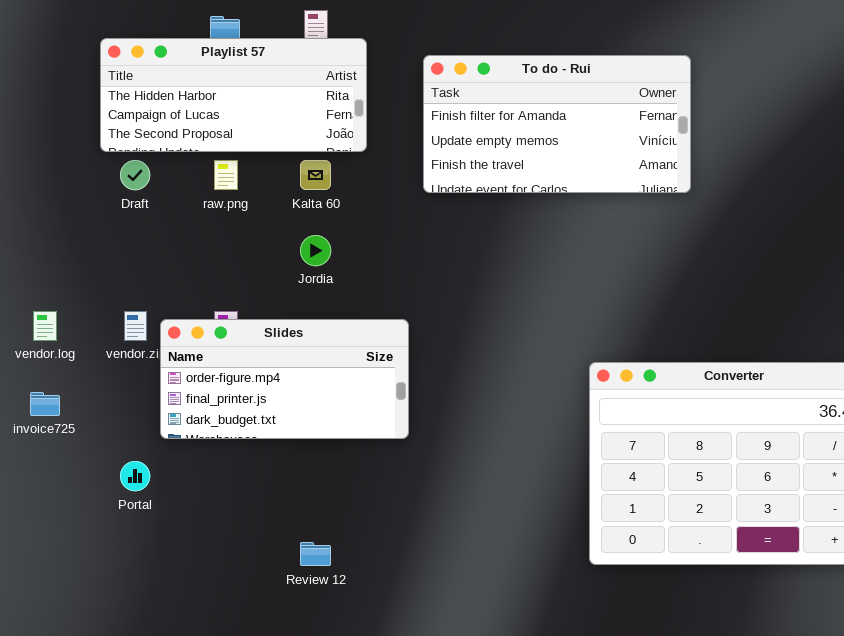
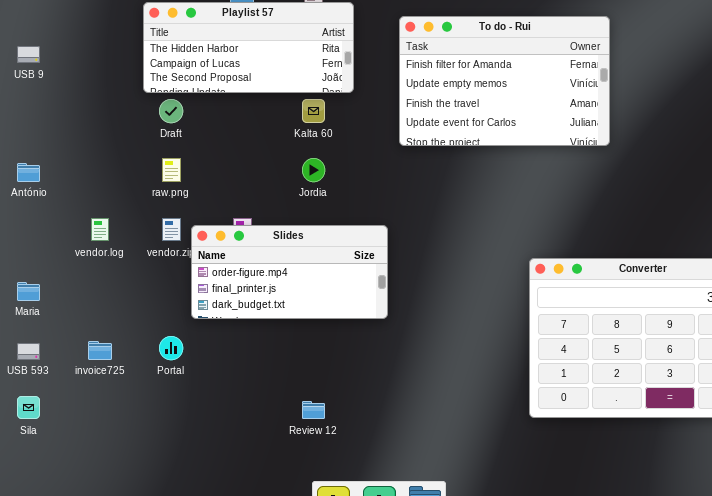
To do - Rui: [423,55,691,193] -> [399,16,610,146], resized
raw.png: [214,160,238,190] -> [162,158,181,182], moved
invoice725: [30,392,60,416] -> [88,341,112,360], moved

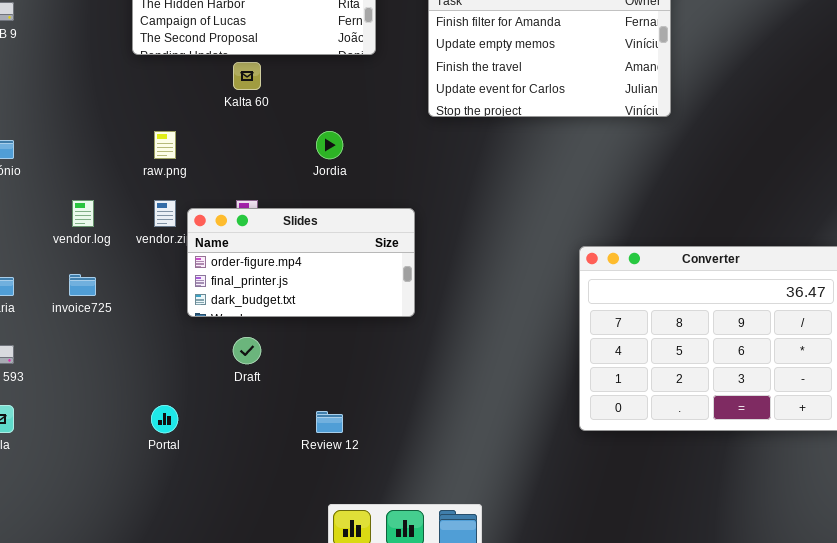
Draft: [159,99,183,123] -> [233,337,261,364], moved
Kalta 60: [302,99,325,123] -> [233,62,261,90], moved
Portal: [159,336,183,360] -> [151,405,178,433], moved
invoice725: [88,341,112,360] -> [69,274,96,296], moved

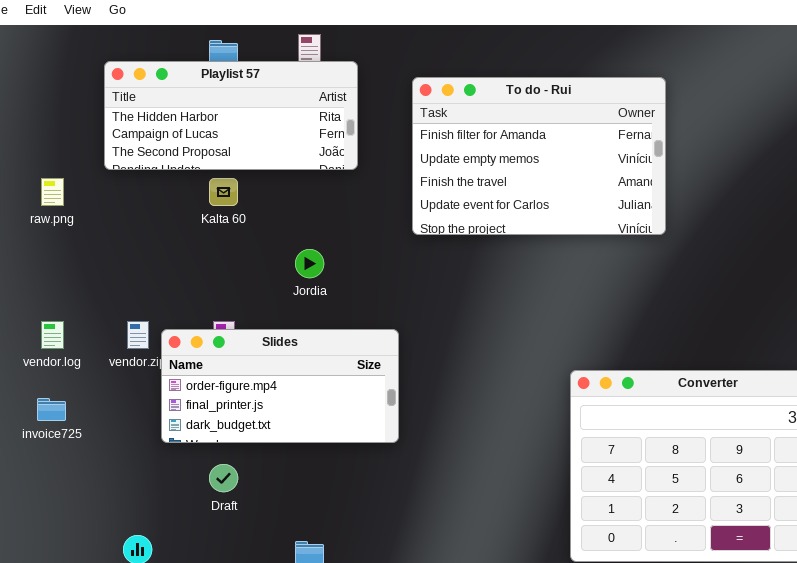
raw.png: [154,131,176,159] -> [41,178,64,206], moved

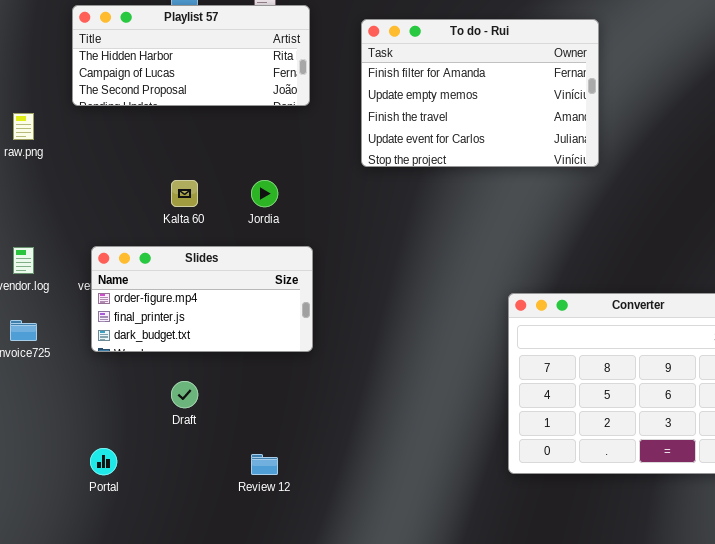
Kalta 60: [209,178,238,206] -> [171,180,198,207], moved
Slides: [161,329,399,443] -> [91,246,313,352], moved

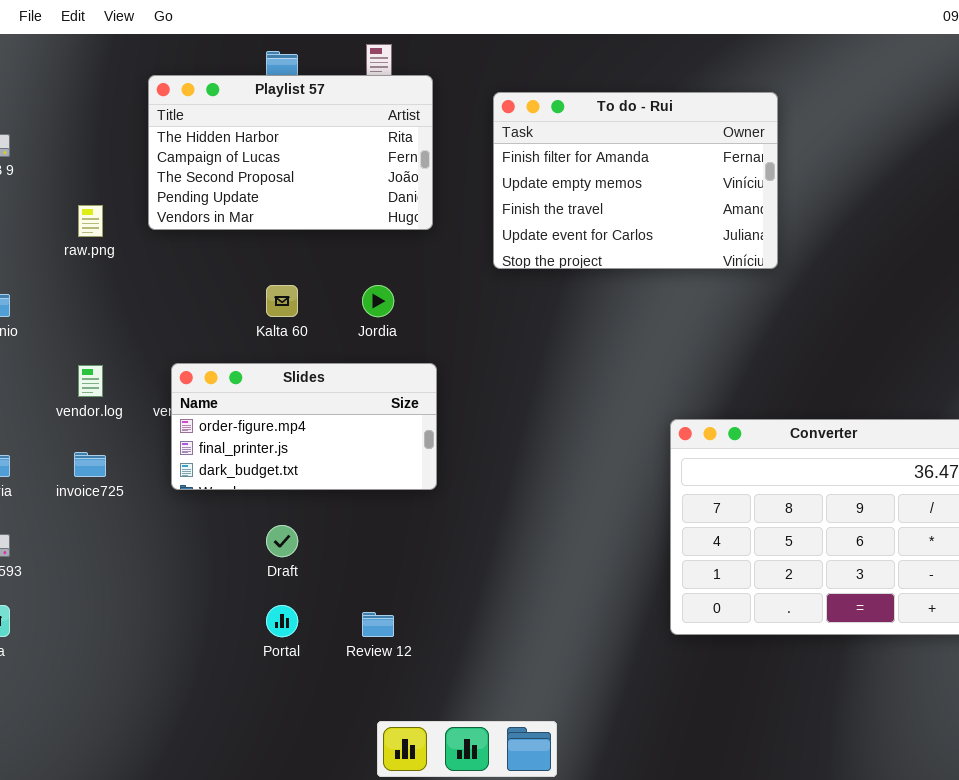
Playlist 57: [72,5,310,106] -> [148,75,433,230], resized
Portal: [90,448,117,475] -> [266,605,298,637], moved

